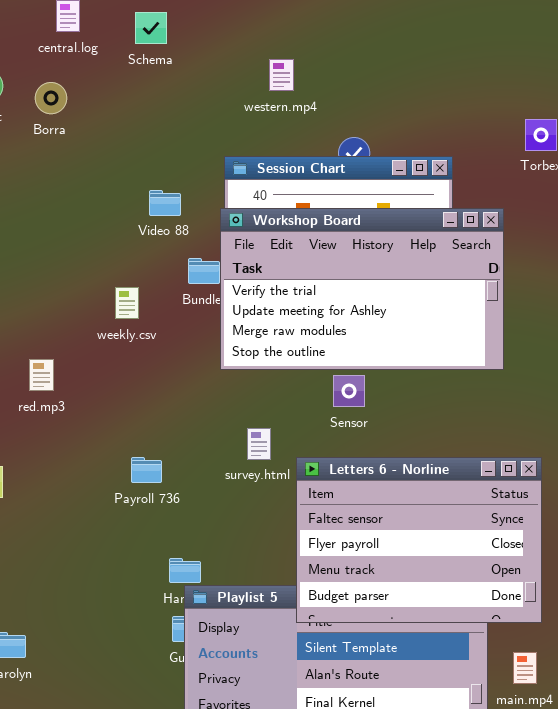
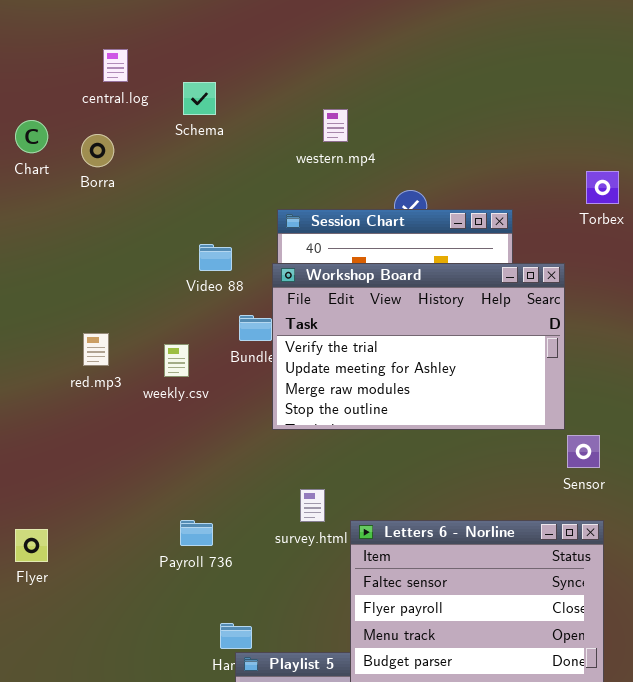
Schema: [135,12,167,44] -> [183,82,216,115], moved
red.mp3: [29,359,54,391] -> [83,333,109,366], moved
Sensor: [333,375,365,407] -> [567,435,600,468], moved

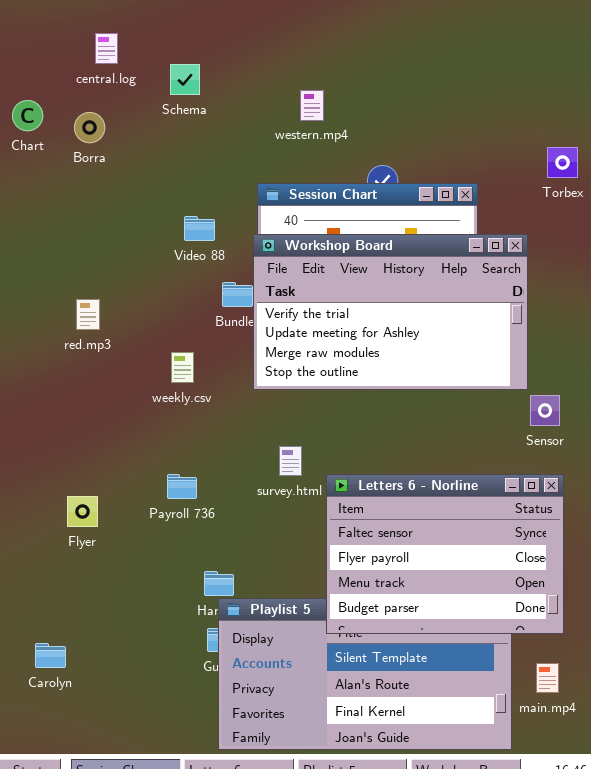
weekly.csv: [164,344,189,377] -> [171,352,194,383], moved
Flyer: [15,529,48,562] -> [67,496,98,527], moved

